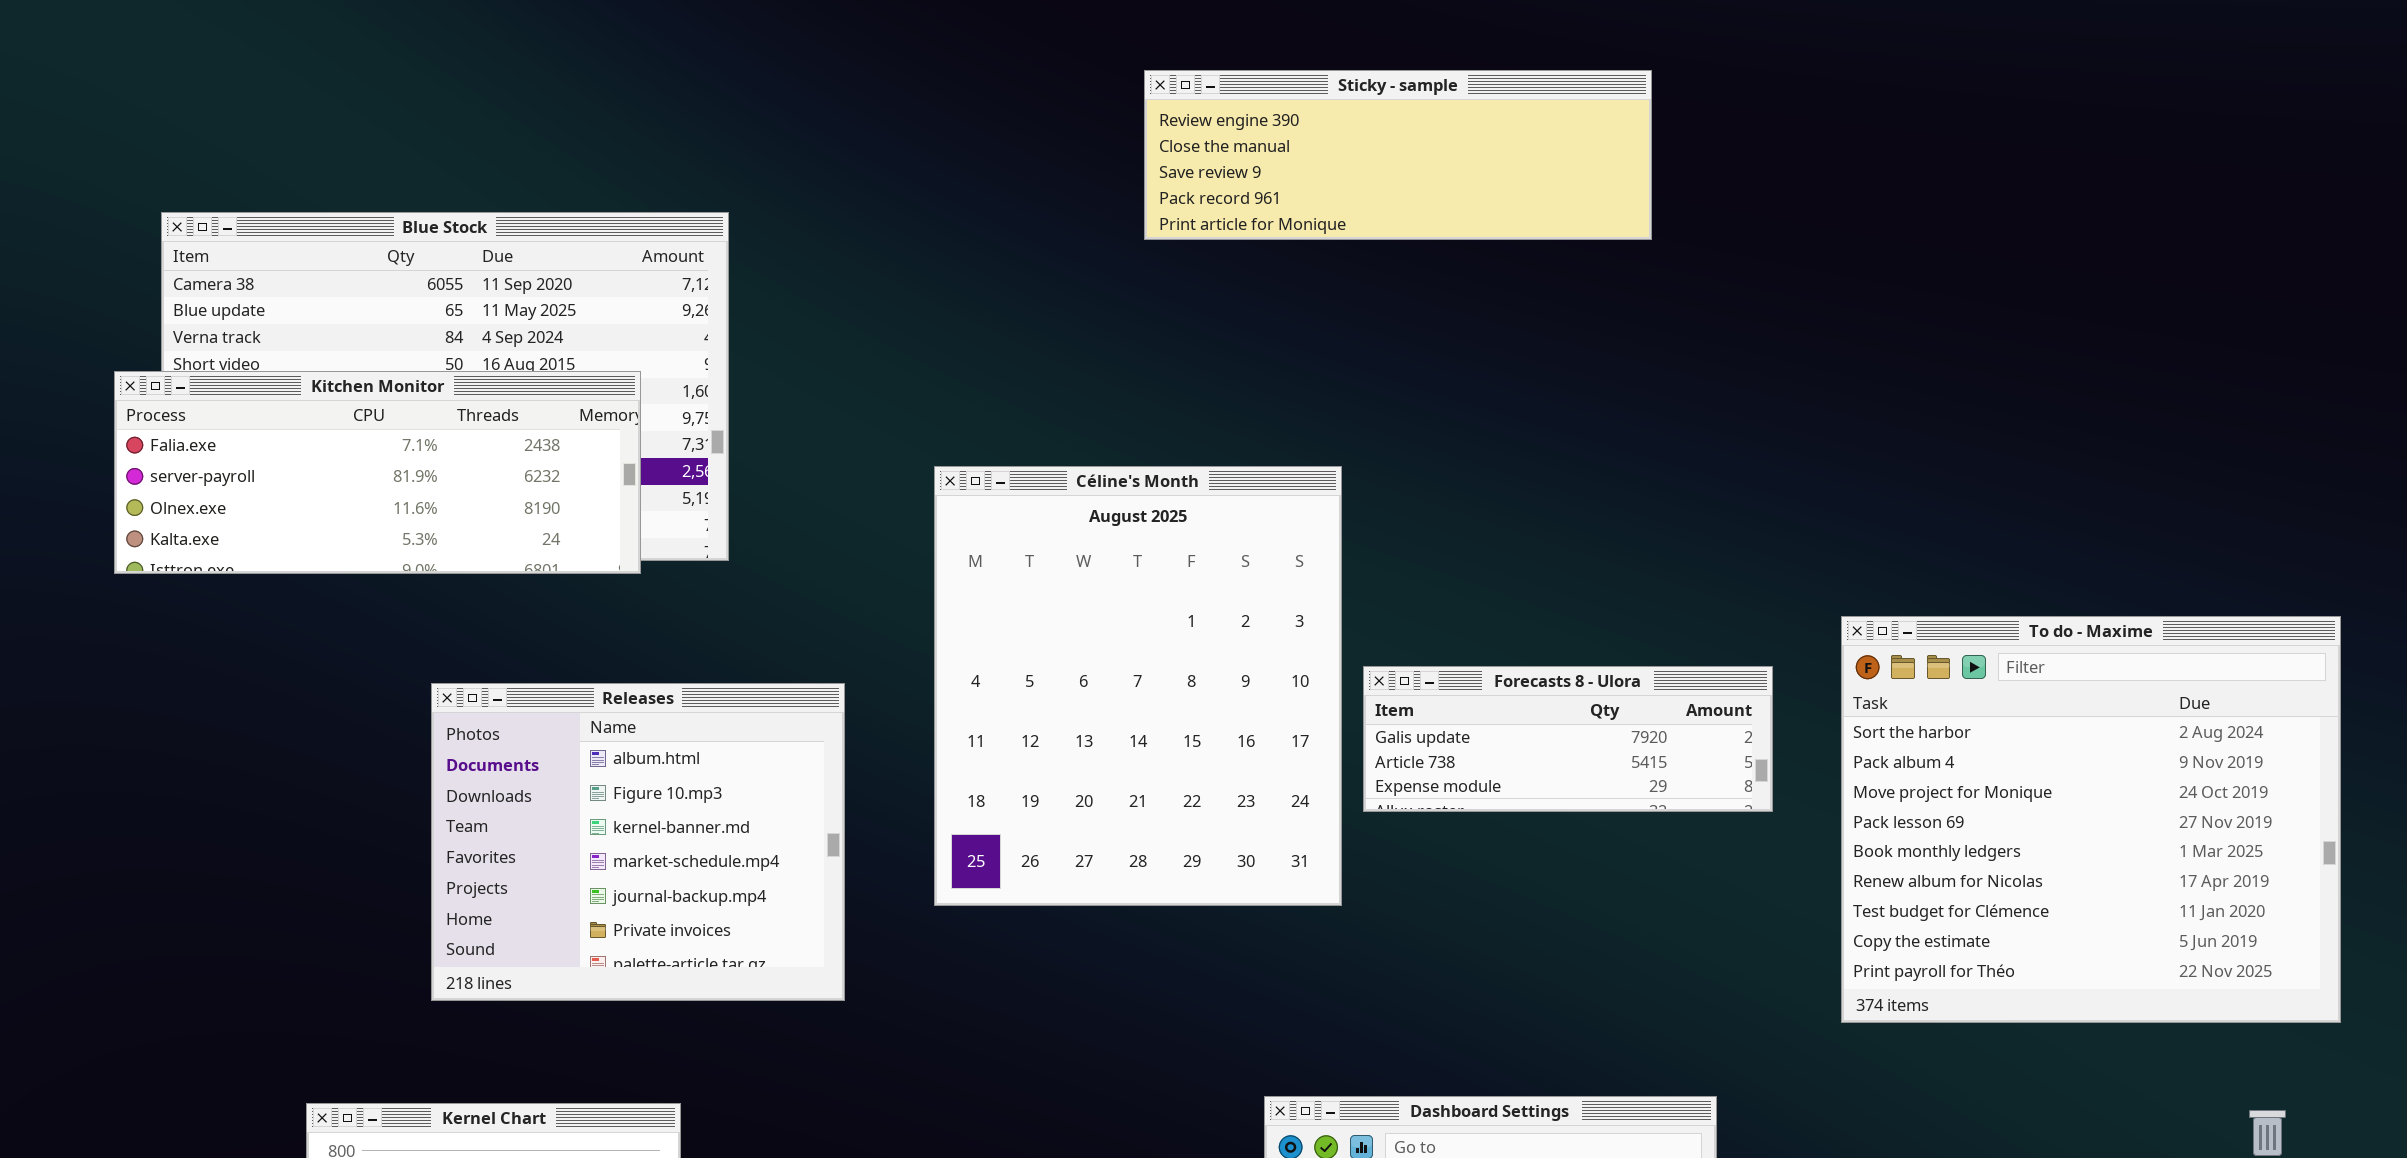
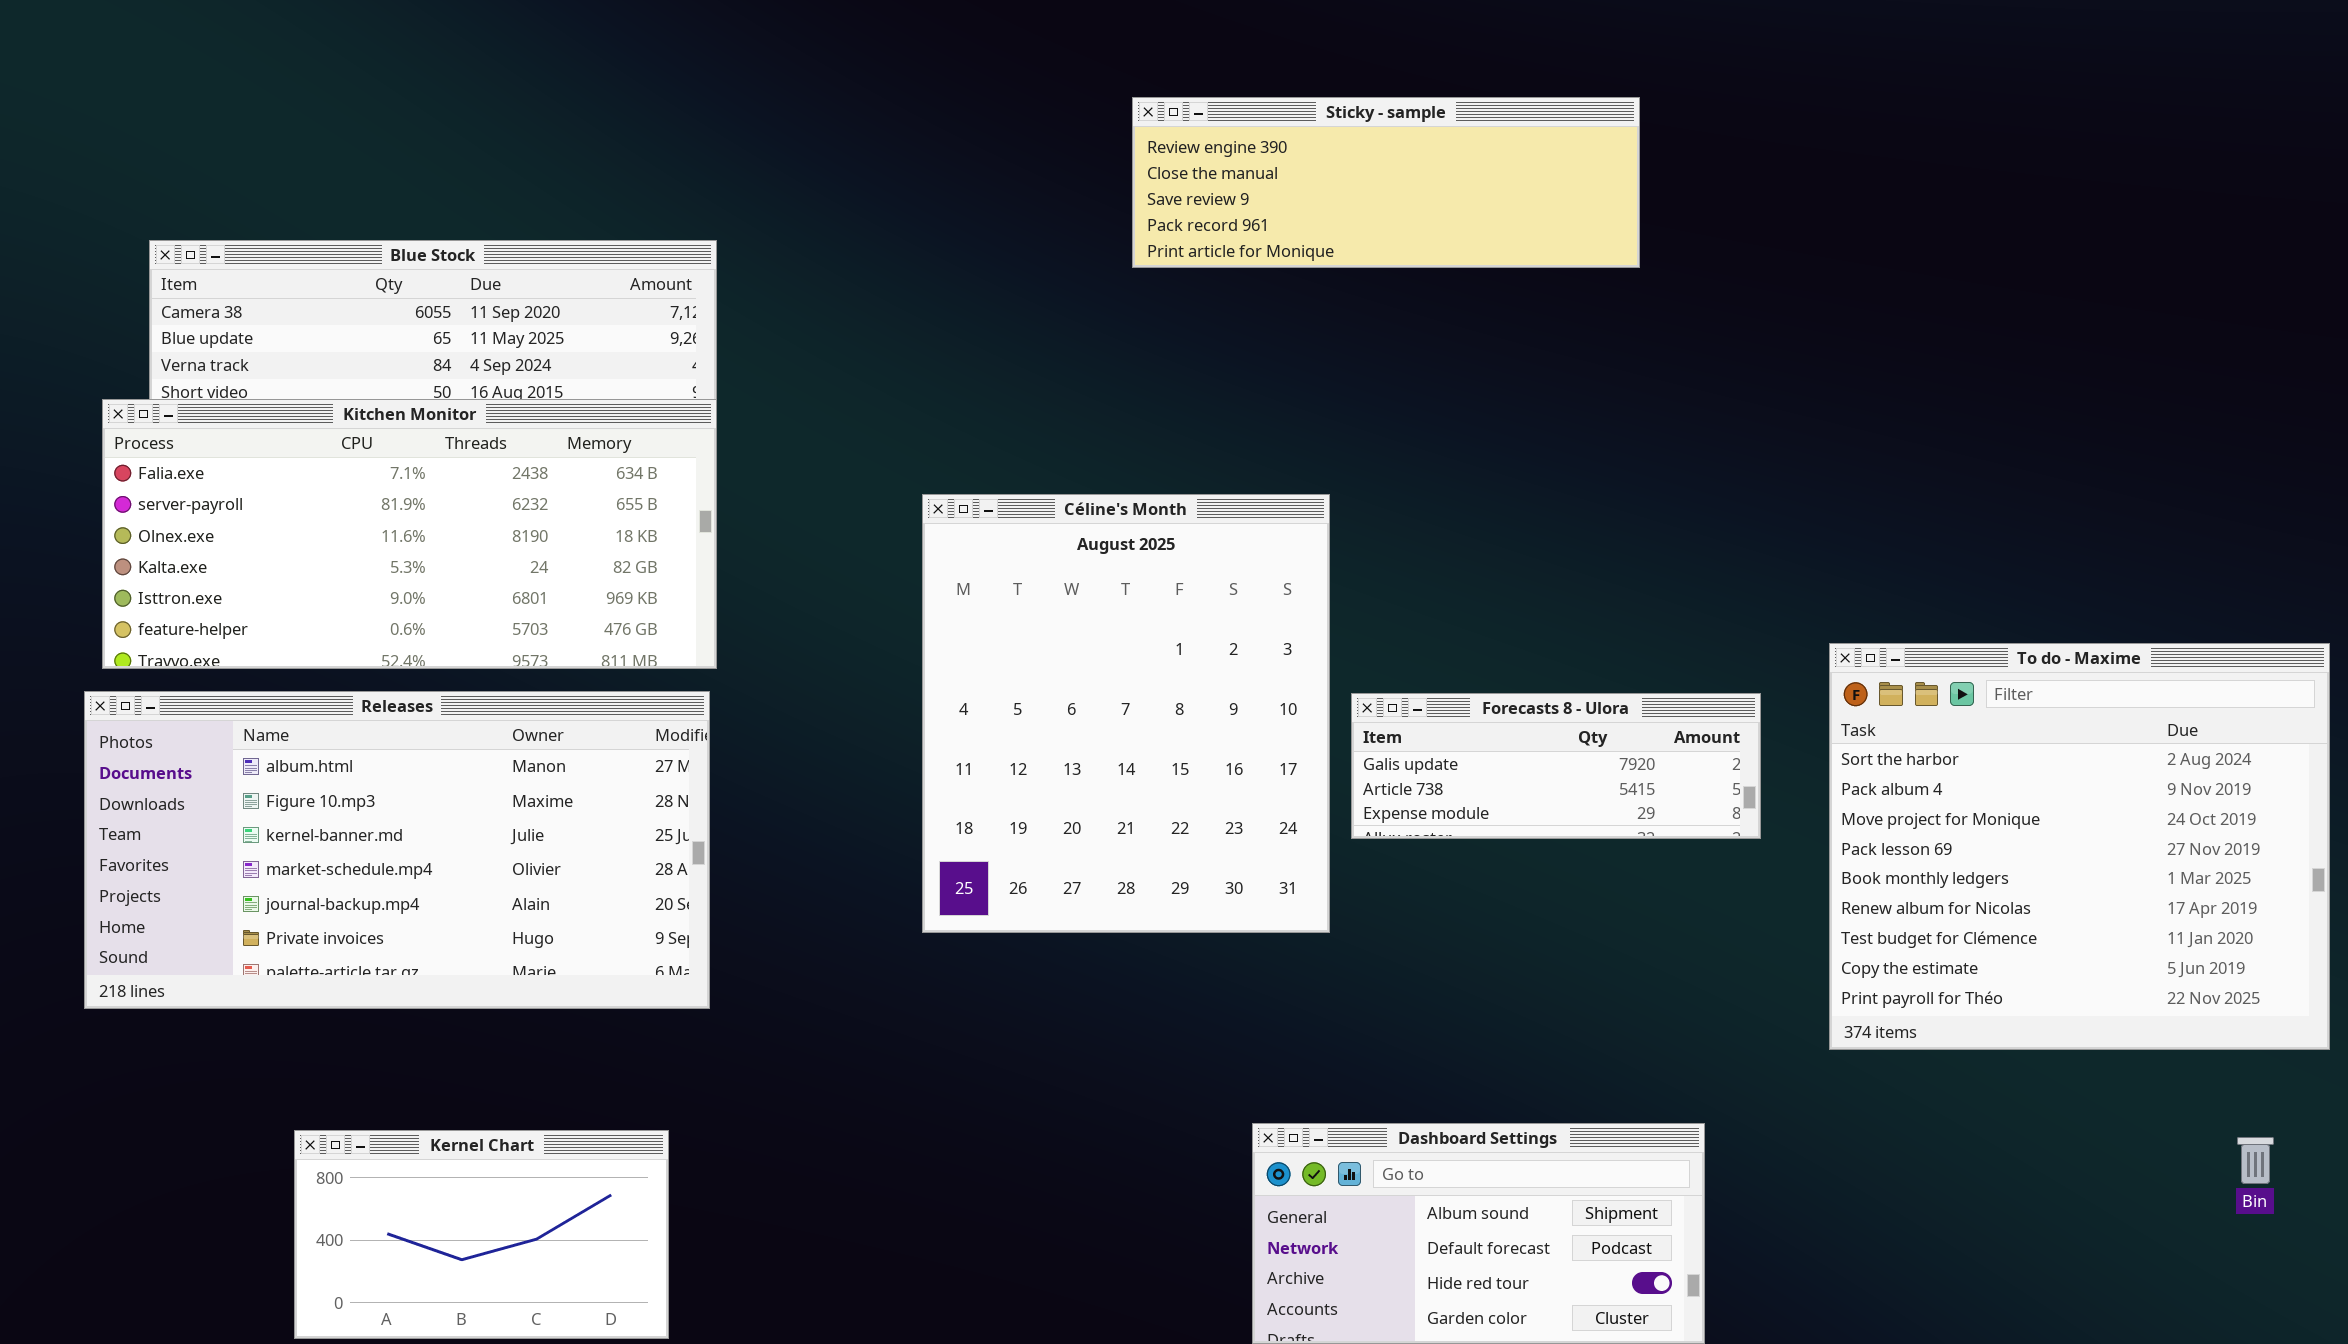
Kitchen Monitor: [114,371,641,574] -> [102,399,717,669], resized
Releases: [431,683,845,1001] -> [84,691,710,1009], moved, resized

